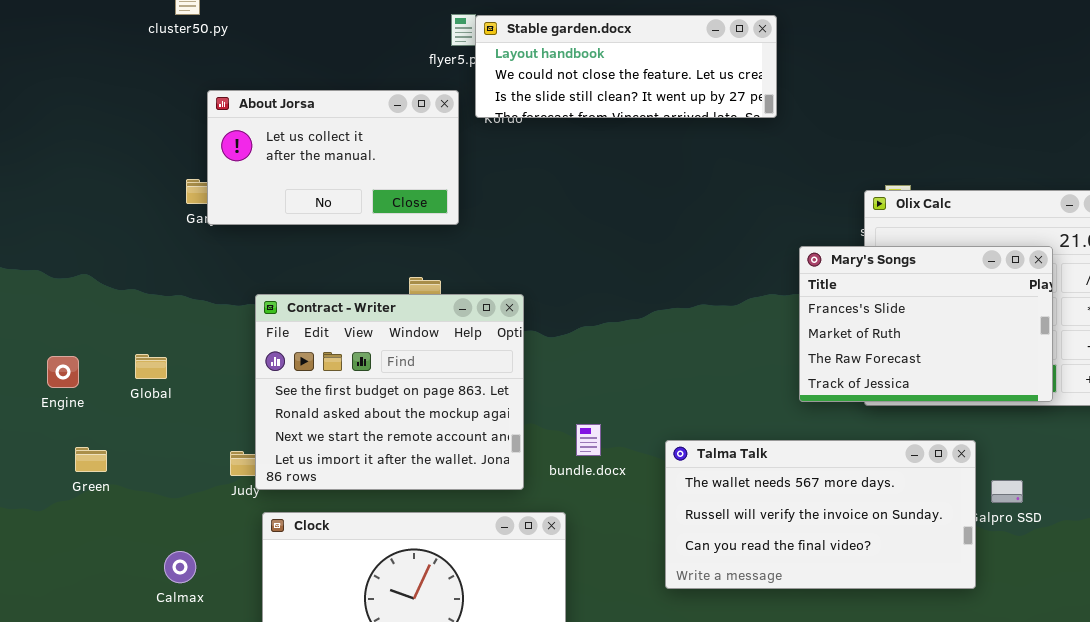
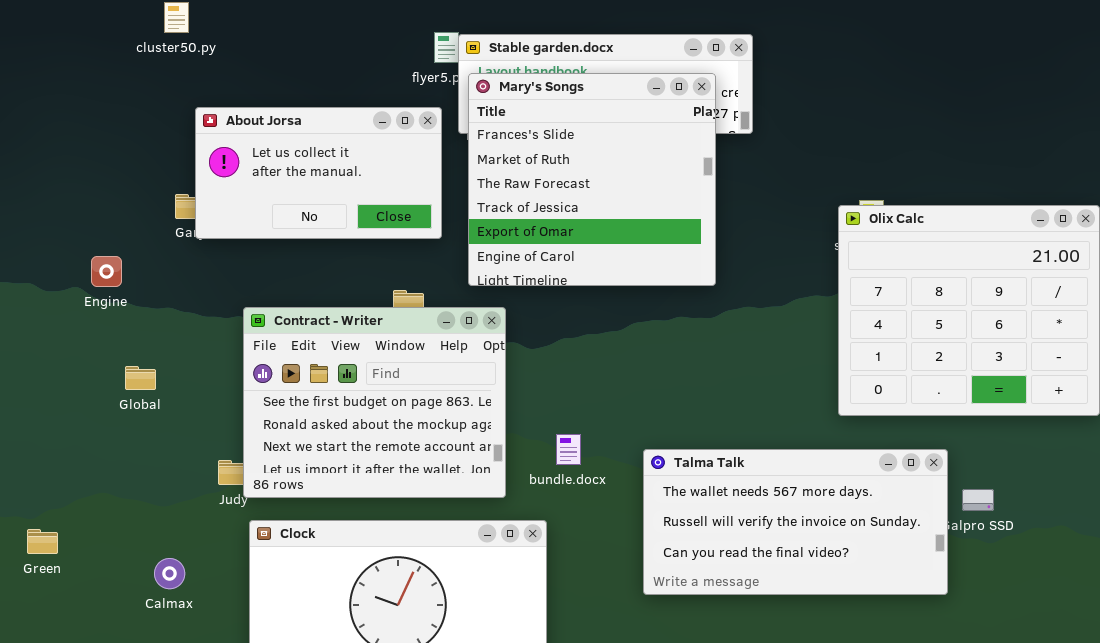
Mary's Songs: [799,246,1053,402] -> [468,73,716,286], moved, resized
Engine: [47,356,79,388] -> [91,256,122,287], moved
Green: [75,447,107,472] -> [27,529,58,554], moved

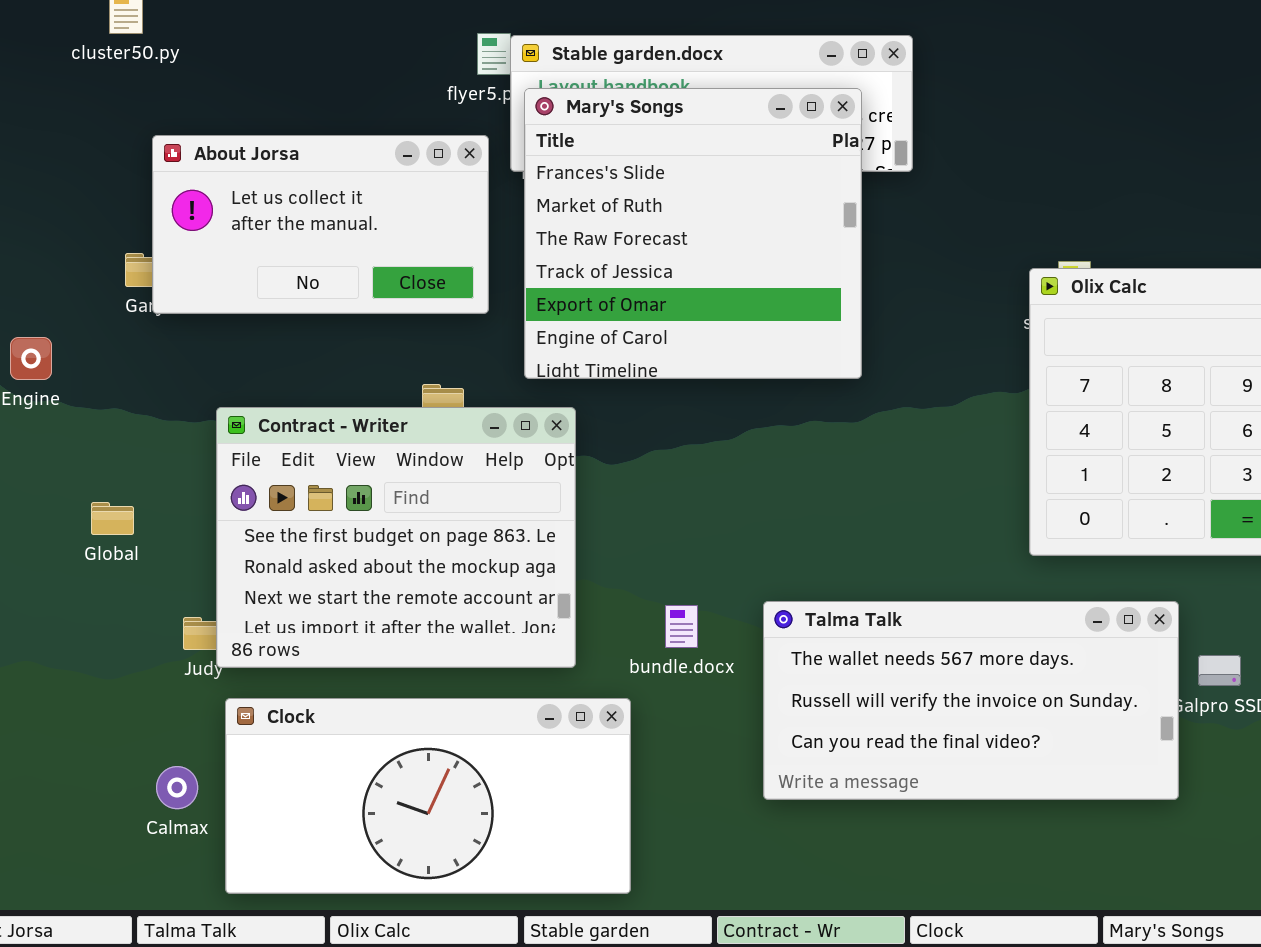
Global: [125,366,156,390] -> [91,502,134,535], moved
bundle.docx: [556,434,581,465] -> [665,605,698,648], moved
Calmax: [154,558,185,589] -> [156,766,198,809], moved

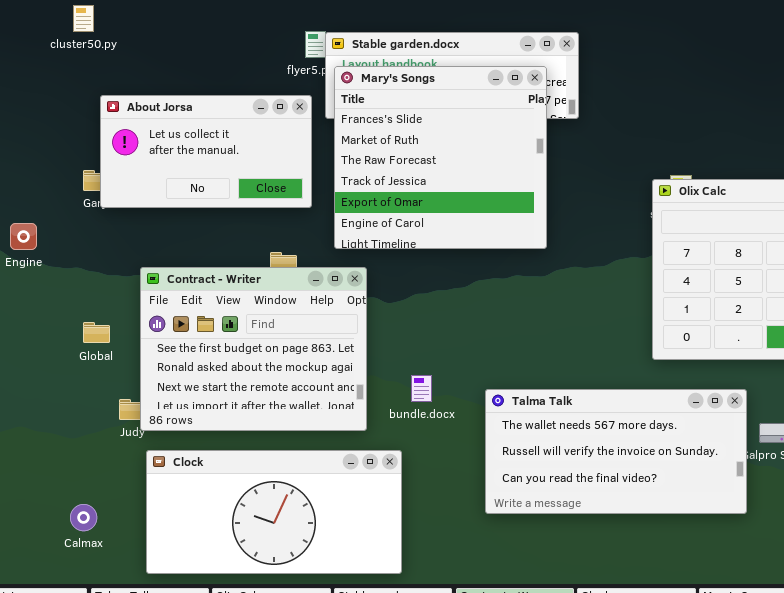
Global: [91,502,134,535] -> [83,322,110,343], moved
bundle.docx: [665,605,698,648] -> [411,375,432,402], moved
Calmax: [156,766,198,809] -> [70,504,97,531], moved

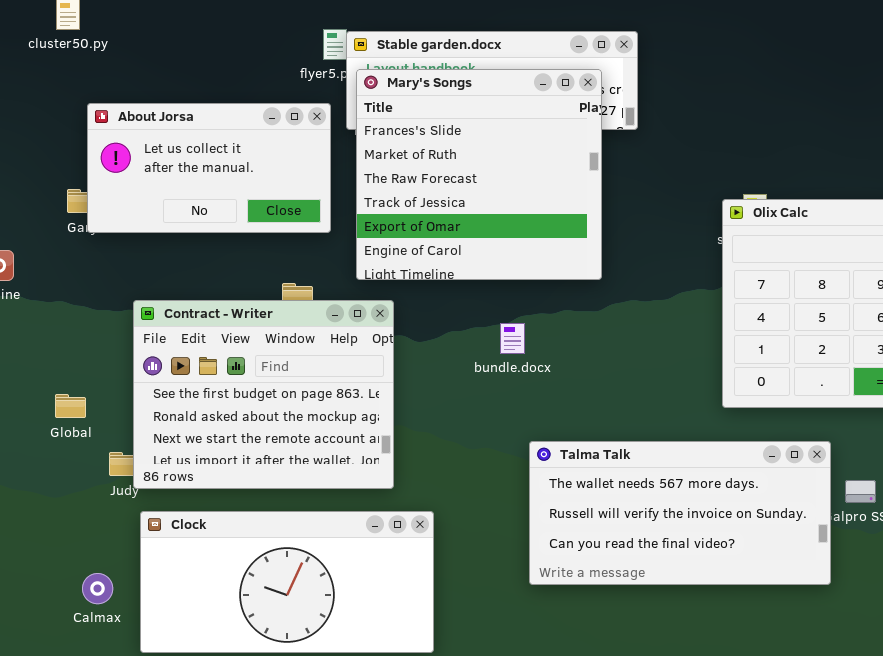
Global: [83,322,110,343] -> [55,394,86,418], moved
bundle.docx: [411,375,432,402] -> [500,323,525,354], moved
Calmax: [70,504,97,531] -> [82,573,113,604], moved

